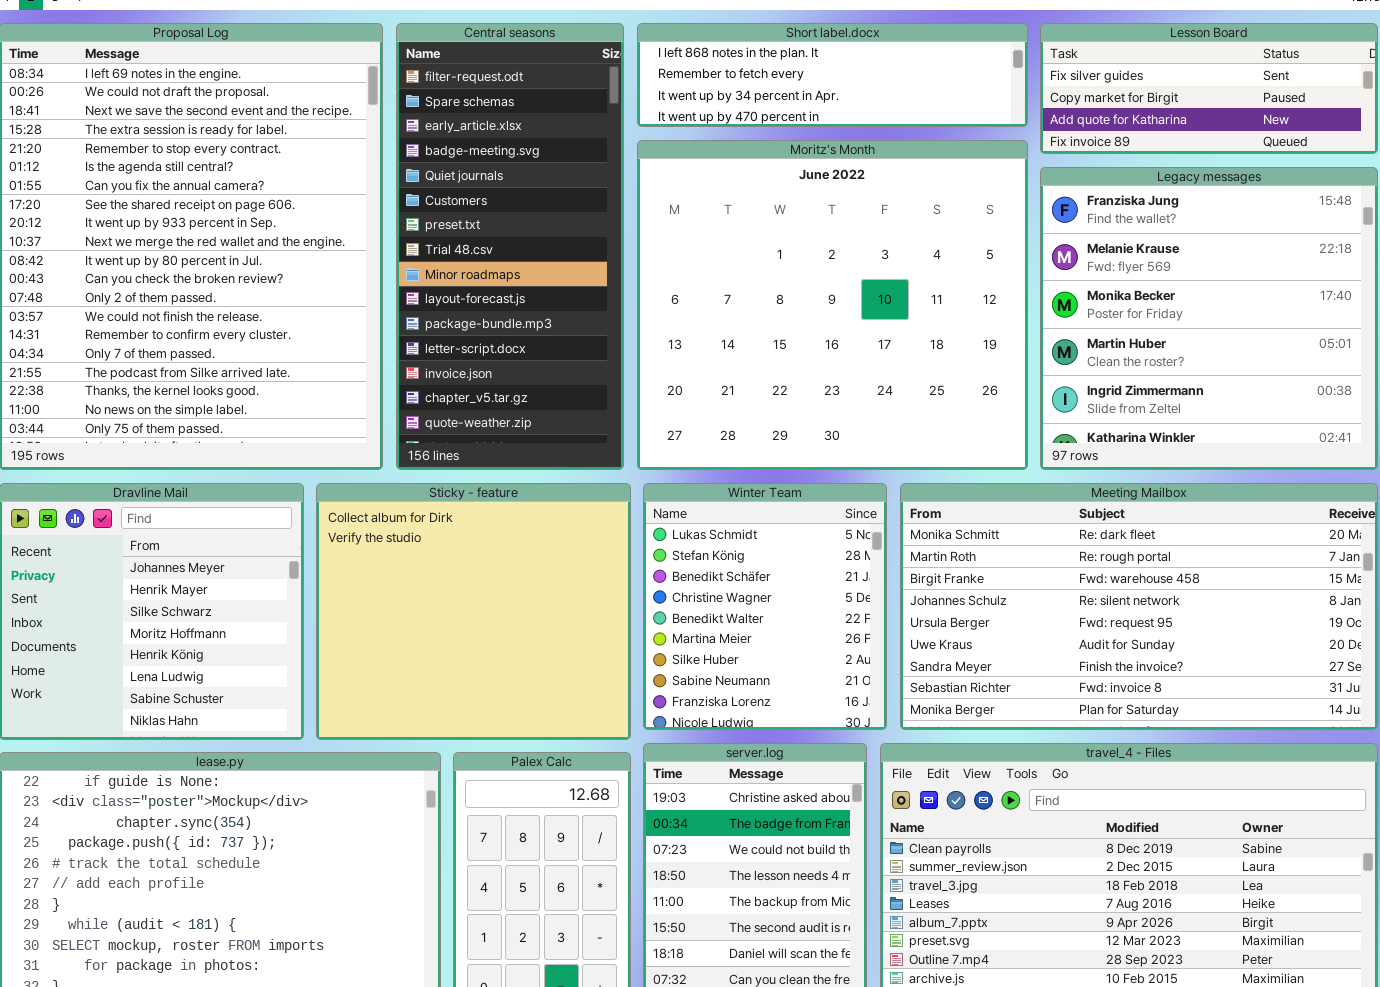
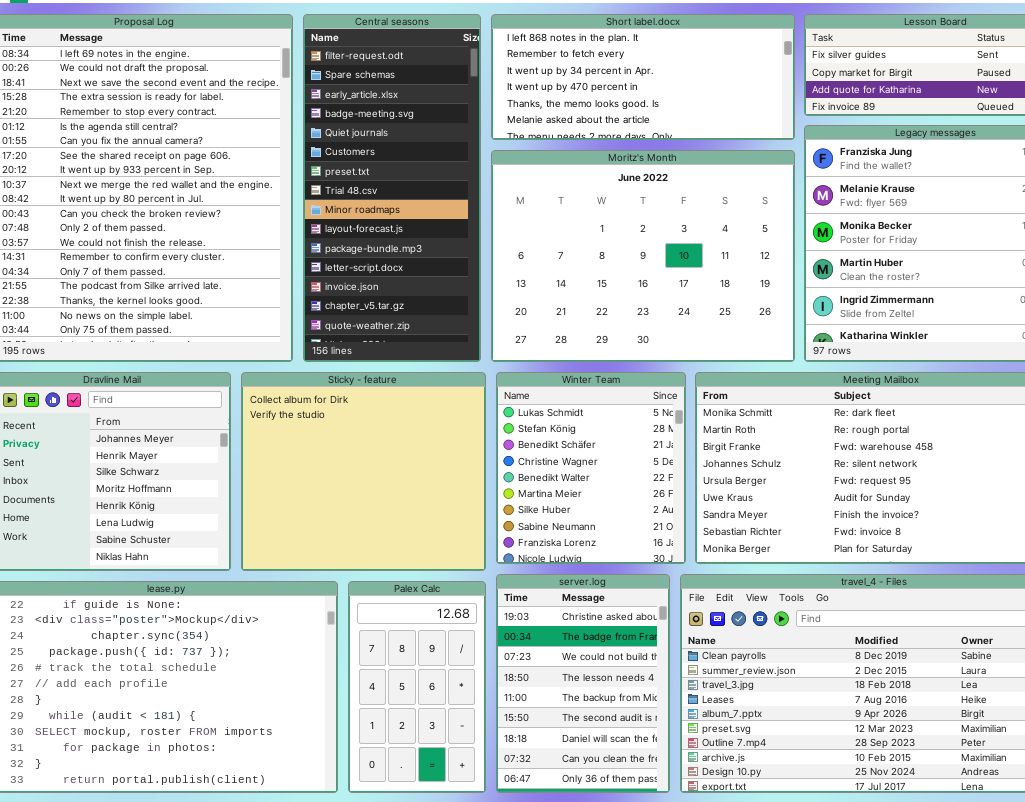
Short label.docx: [637,23,1028,127] -> [491,14,795,140], resized
Moritz's Month: [637,140,1028,470] -> [491,150,795,362], resized

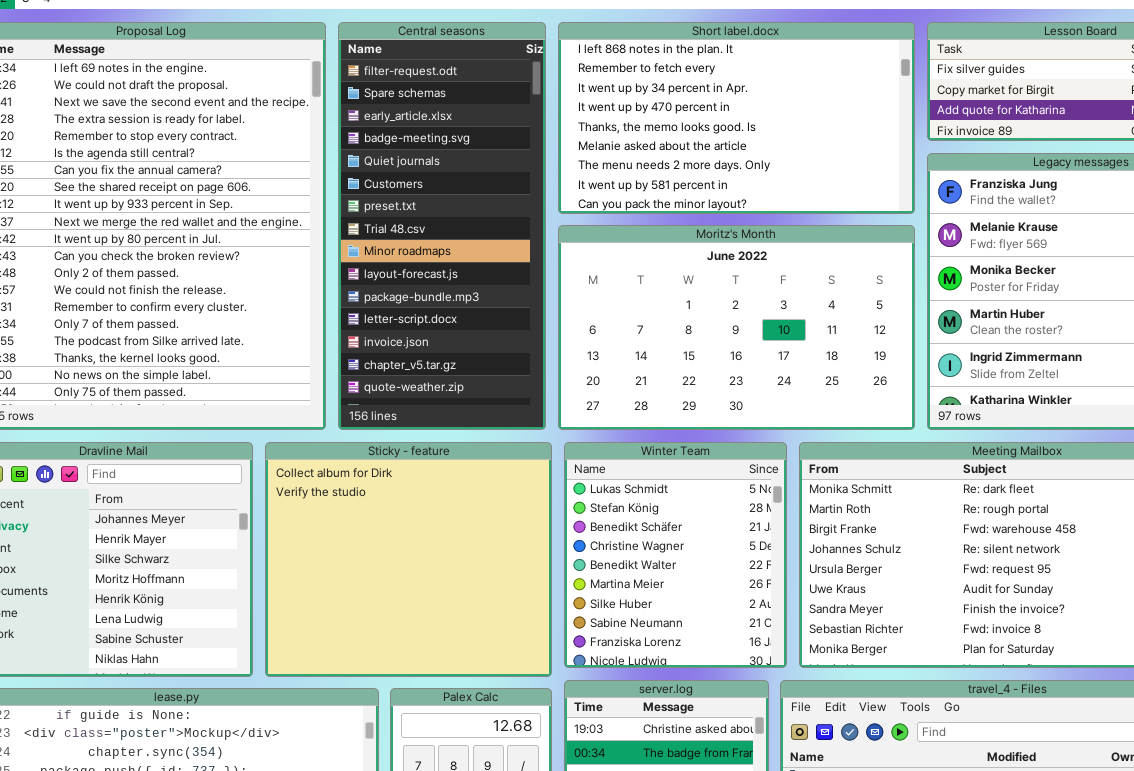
Short label.docx: [491,14,795,140] -> [558,22,915,214], resized
Moritz's Month: [491,150,795,362] -> [558,225,915,430], resized

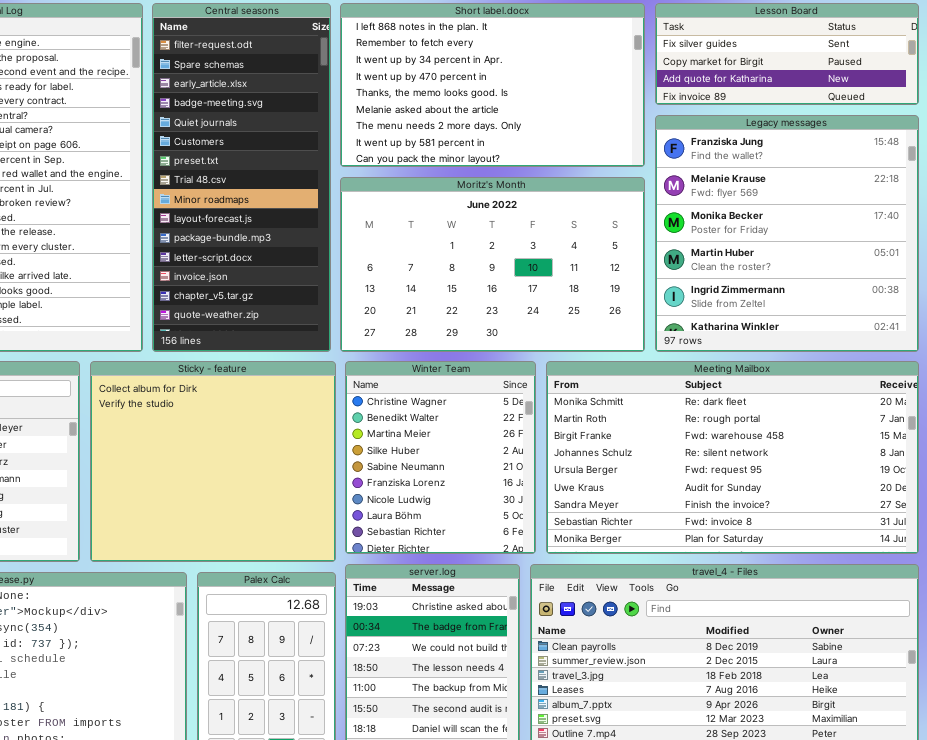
Winter Team: [564,442,787,668] -> [345,361,536,554], scrolled down 3 rows

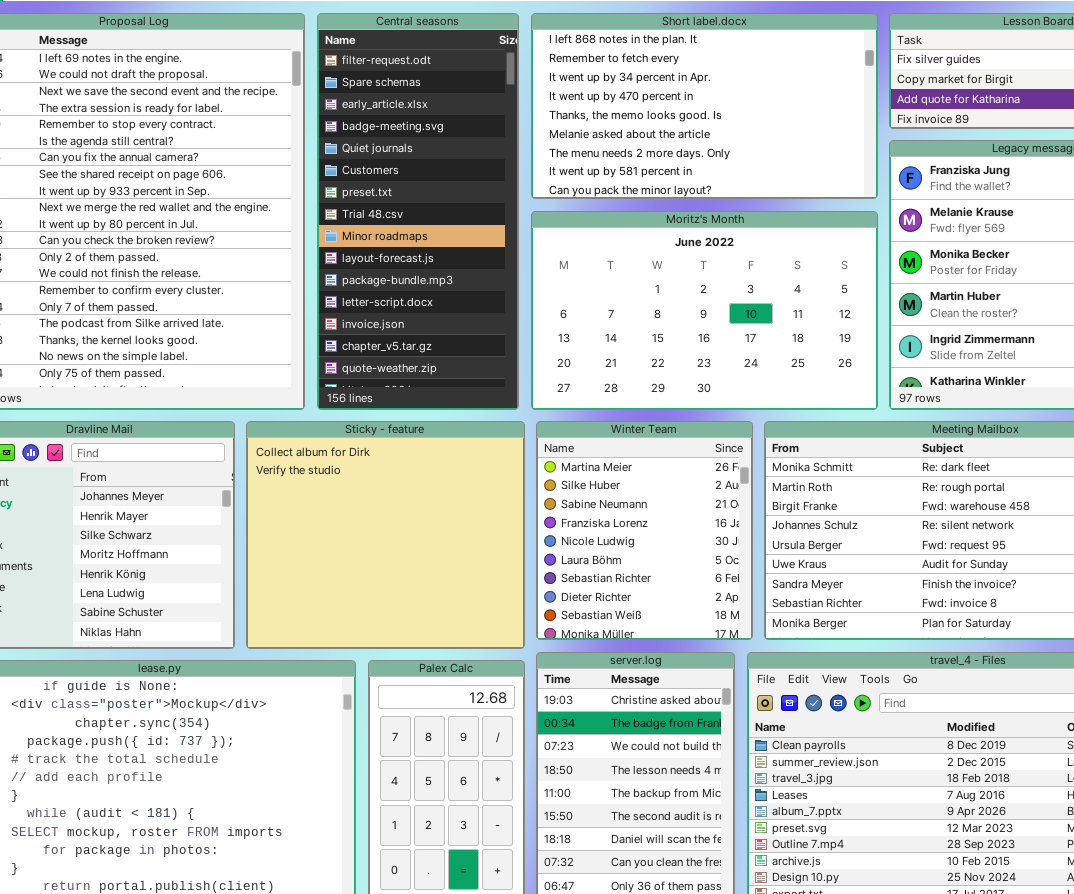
Winter Team: [345,361,536,554] -> [536,421,753,640], scrolled down 2 rows

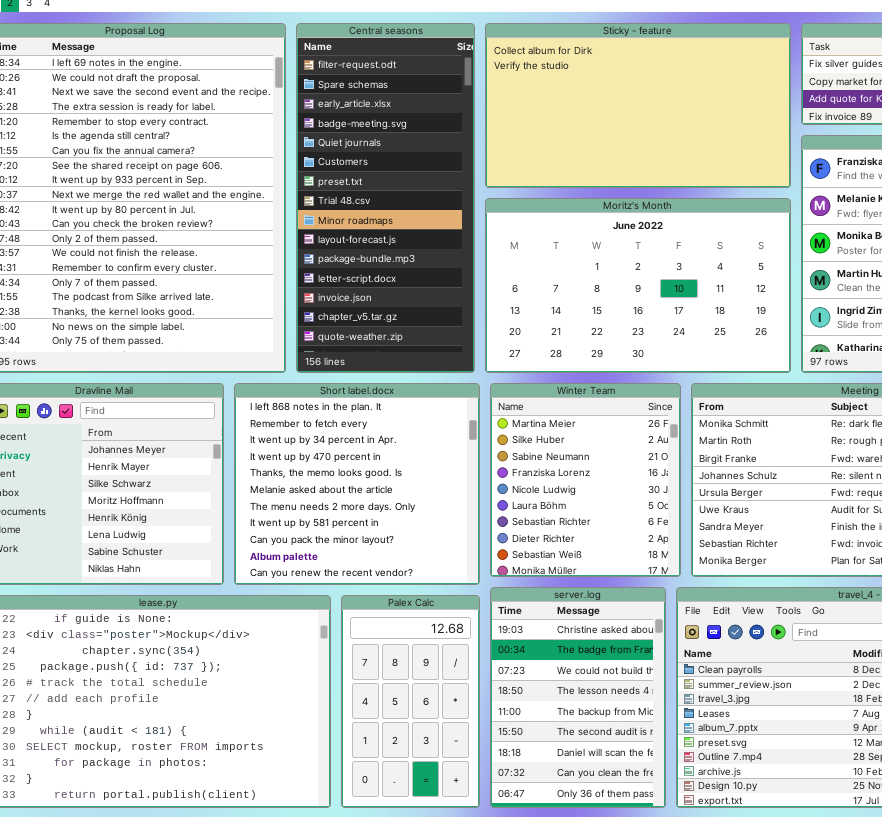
Short label.docx: [531,13,878,199] -> [234,383,480,585], moved, resized
Sticky - feature: [246,421,525,649] -> [485,23,791,188], moved, resized

